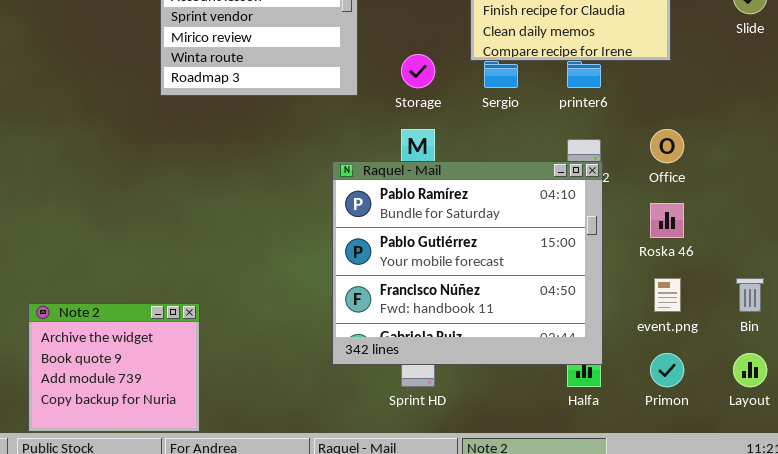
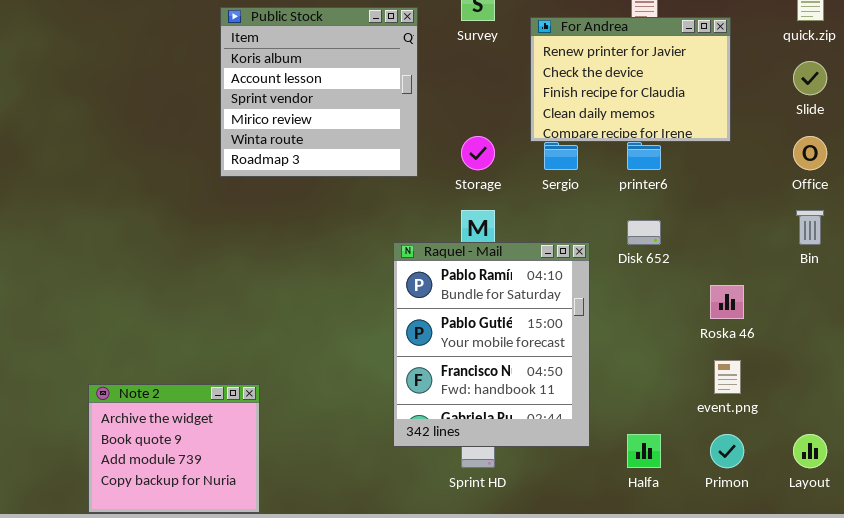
Office: [650,129,684,163] -> [793,136,827,170], moved
Raquel - Mail: [332,161,603,365] -> [393,242,590,447], resized
Bin: [736,278,764,312] -> [796,210,824,245], moved

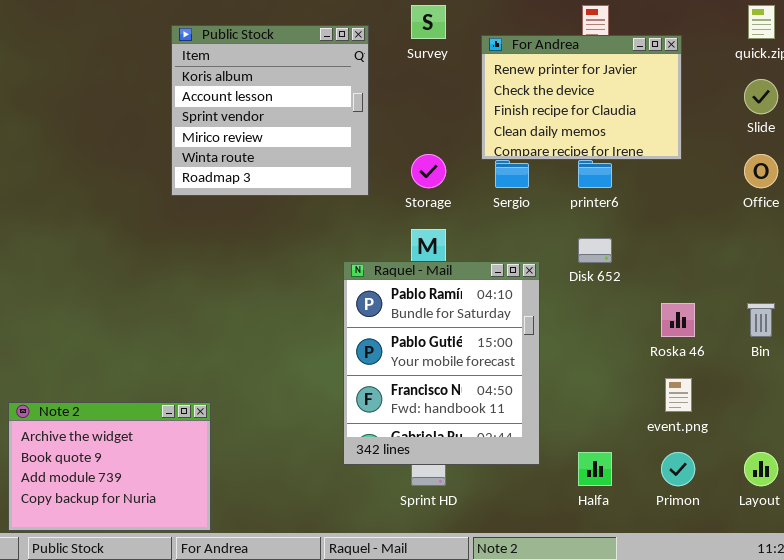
Bin: [796,210,824,245] -> [747,303,775,337], moved
Note 2: [88,384,260,513] -> [8,402,211,531], resized

